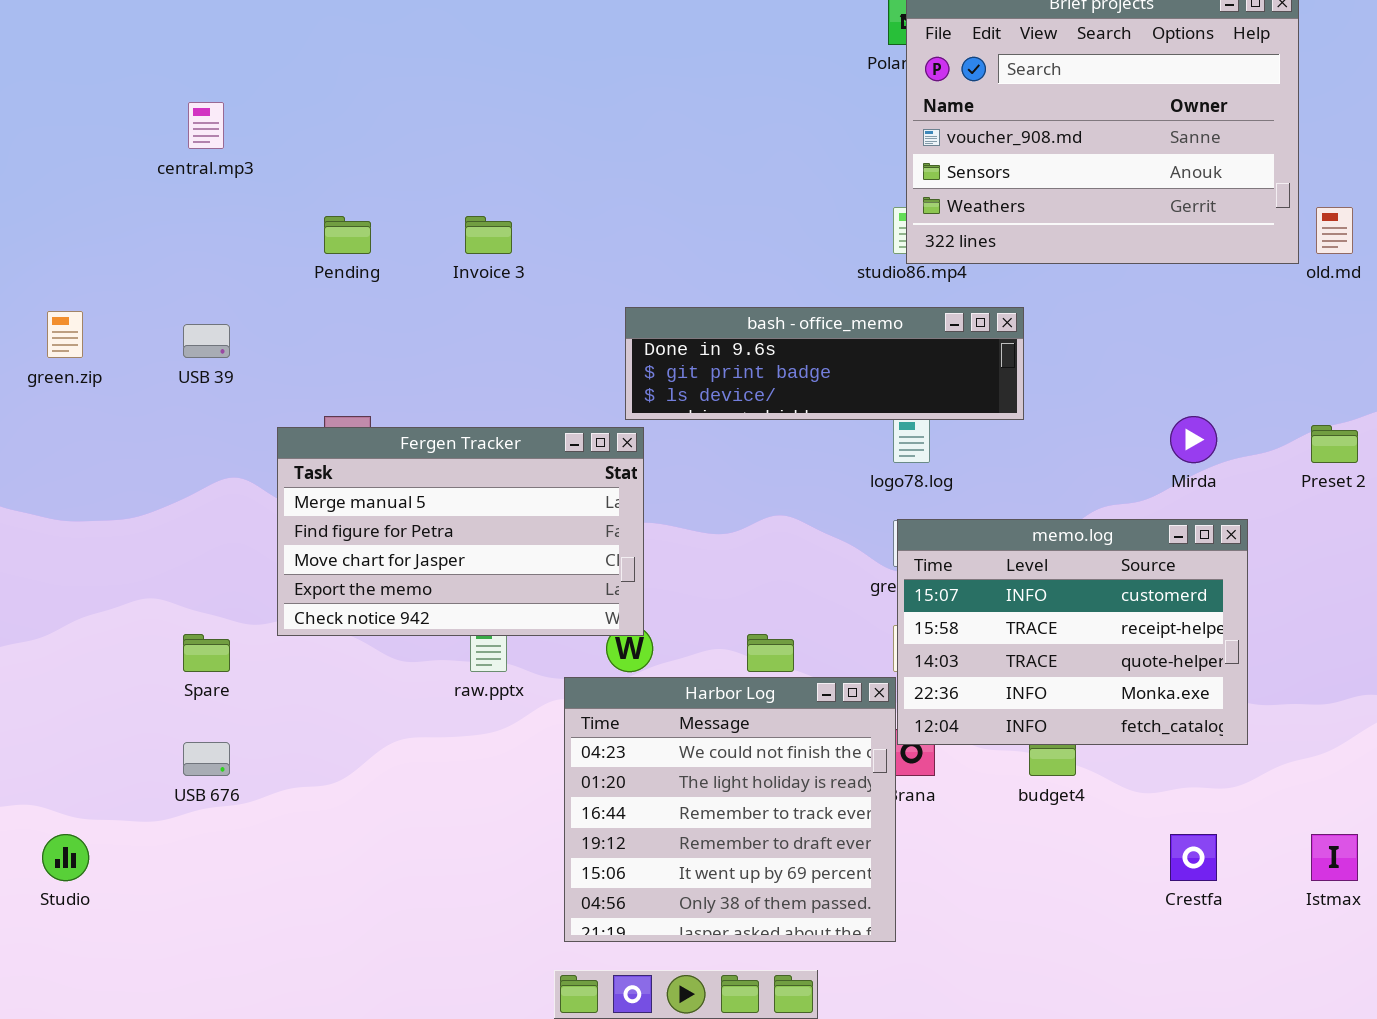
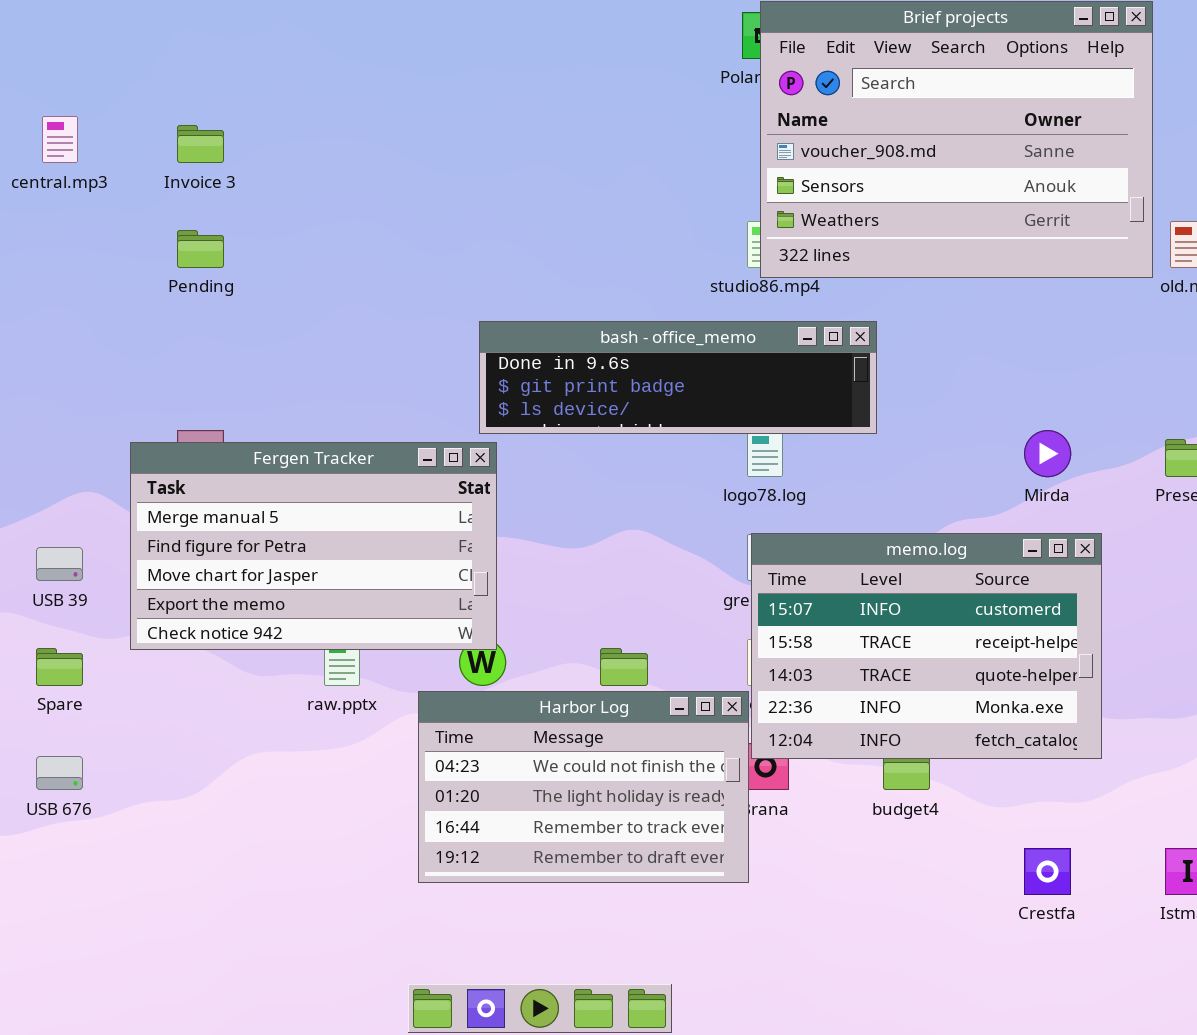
Invoice 3: [465,216,512,254] -> [177,125,224,163], moved
USB 39: [183,324,230,358] -> [36,547,83,581], moved
Harbor Log: [564,677,896,942] -> [418,691,749,883], resized

